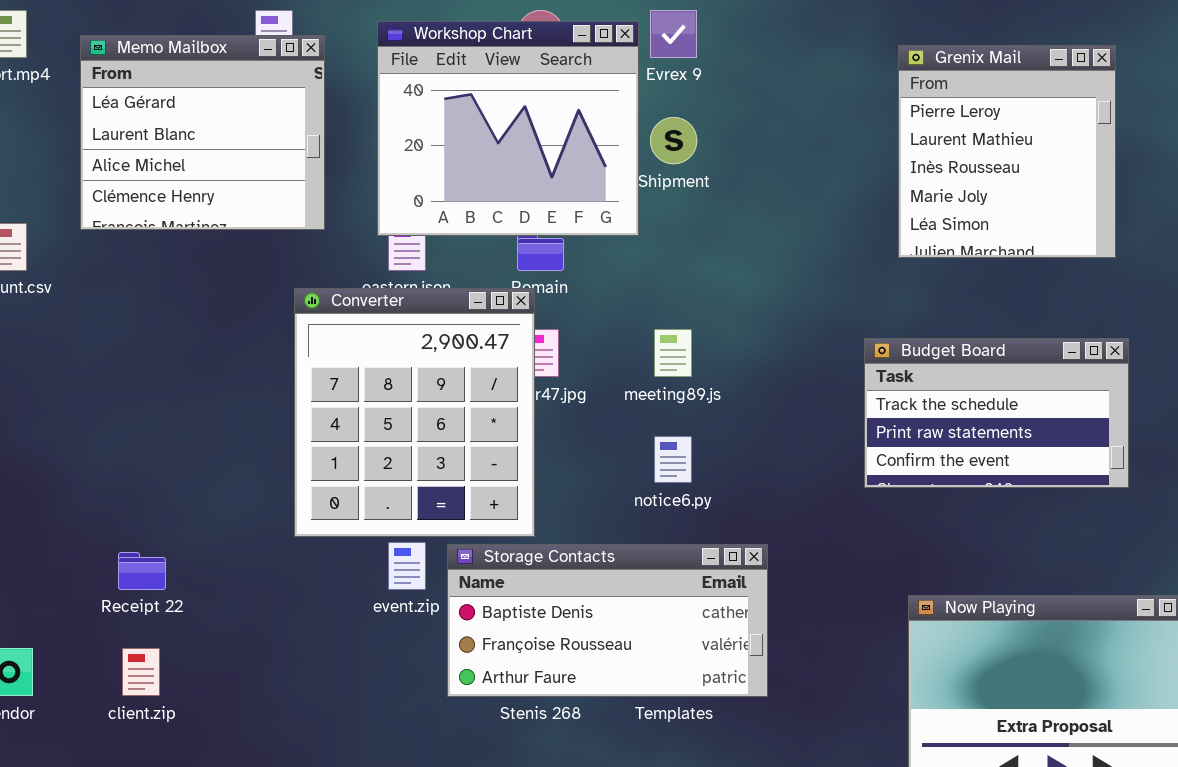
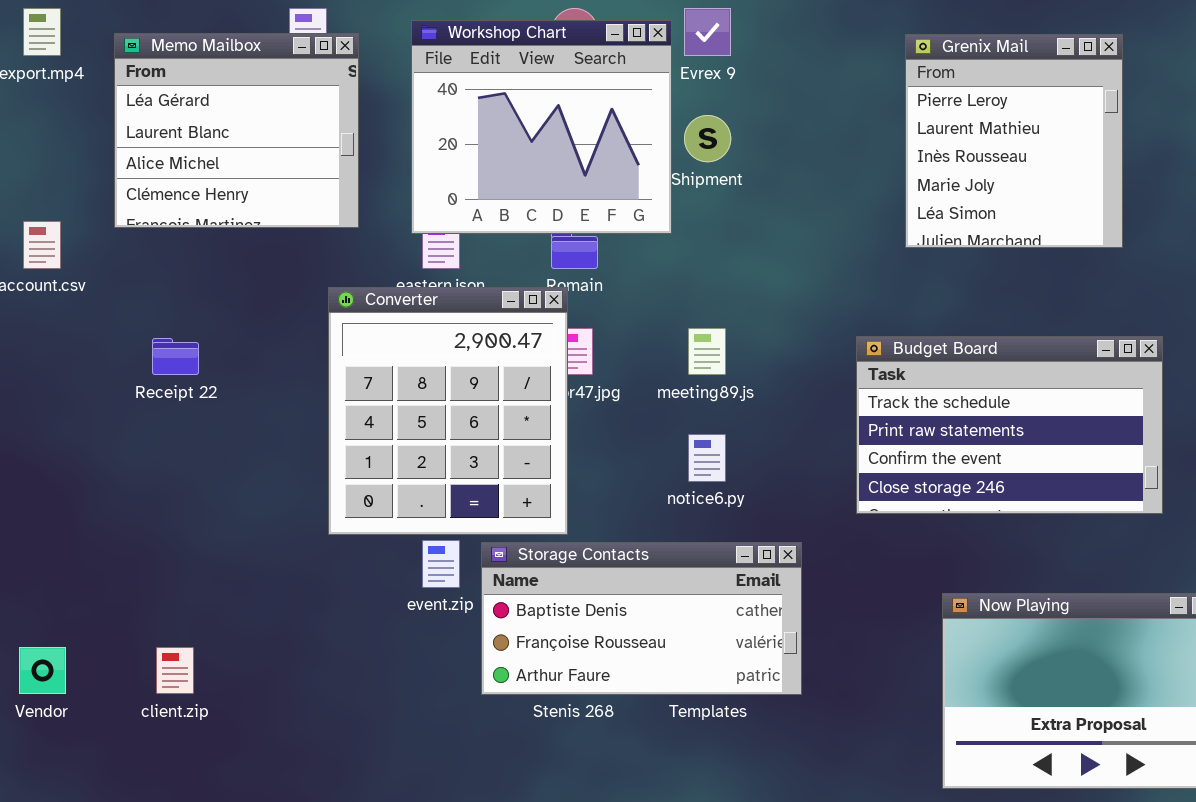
Grenix Mail: [898,45,1116,258] -> [905,34,1123,248], moved
Budget Board: [864,338,1129,488] -> [856,336,1163,514], resized
Receipt 22: [118,552,166,590] -> [152,338,199,375], moved

